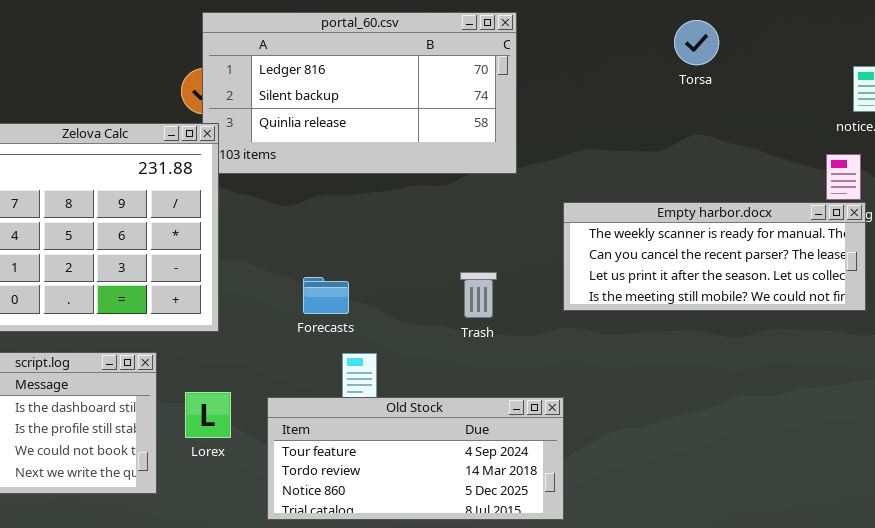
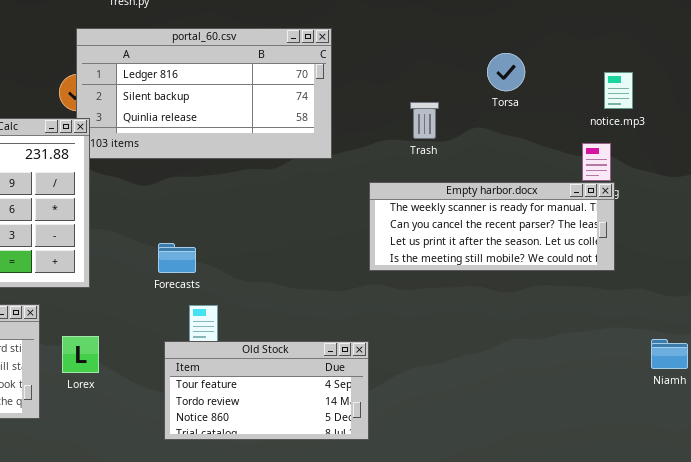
Torsa: [674,20,719,65] -> [487,53,525,91], moved
Trash: [460,272,497,318] -> [410,102,439,139], moved
Old Stock: [267,397,564,520] -> [164,341,369,440], resized

